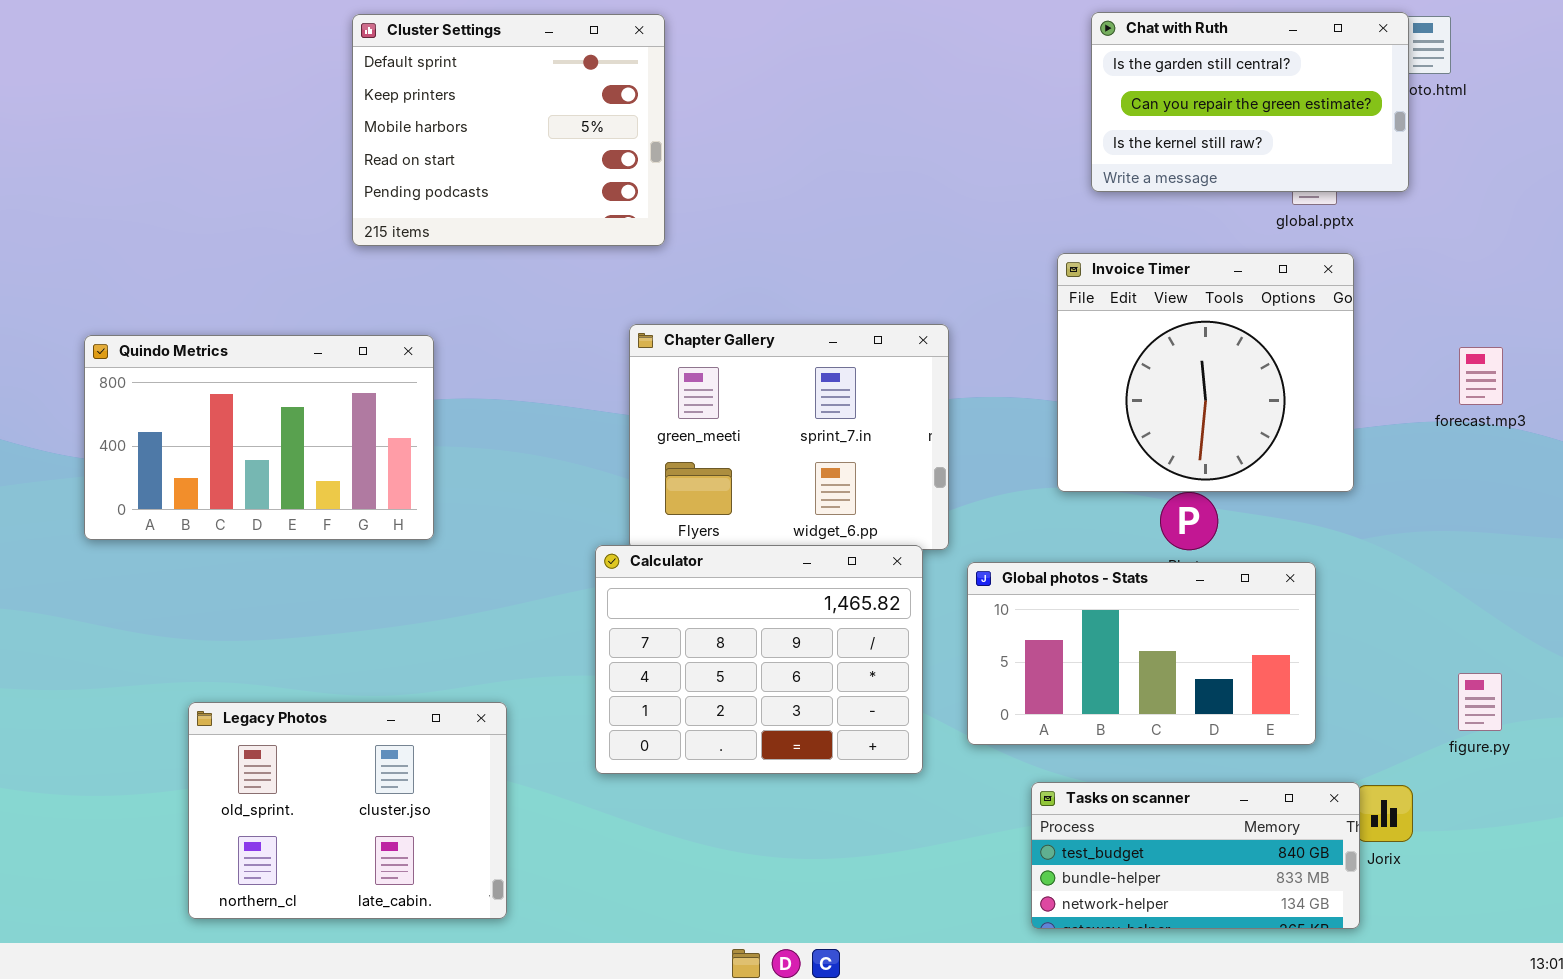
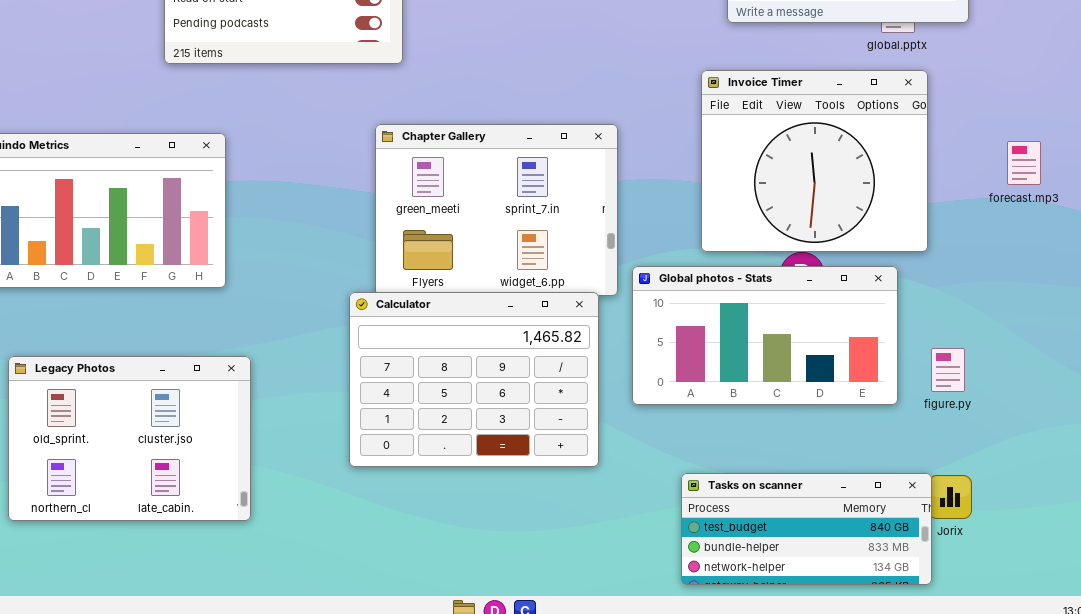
Global photos - Stats: [967,562,1316,745] -> [632,266,898,405], moved
figure.py: [1458,673,1502,731] -> [931,348,965,392], moved
Legacy Photos: [188,702,507,919] -> [8,356,251,521], moved

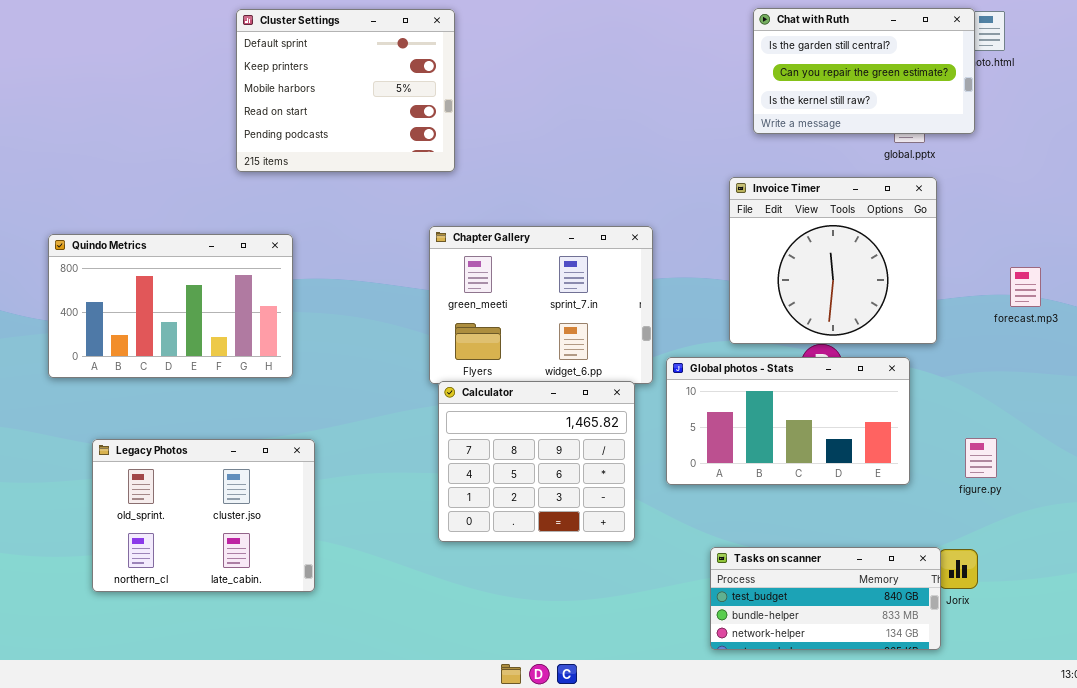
forecast.mp3: [1007,141,1041,185] -> [1010,267,1041,307], moved
Calculator: [349,292,599,467] -> [438,381,635,542], resized
figure.py: [931,348,965,392] -> [965,438,997,478], moved

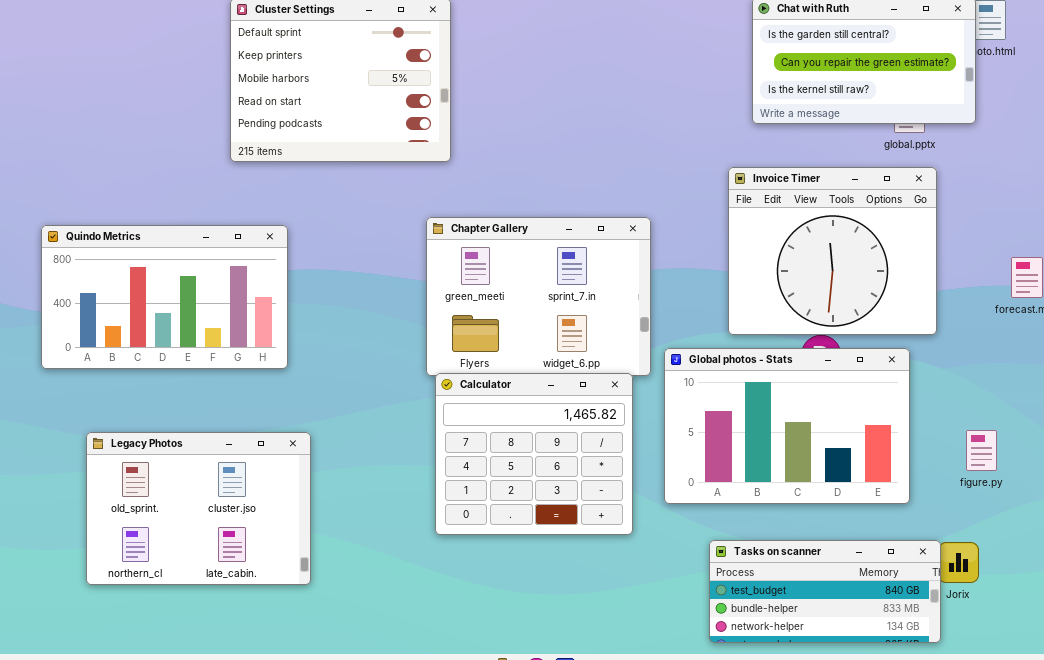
Global photos - Stats: [666,357,910,485] -> [664,348,910,504], resized

